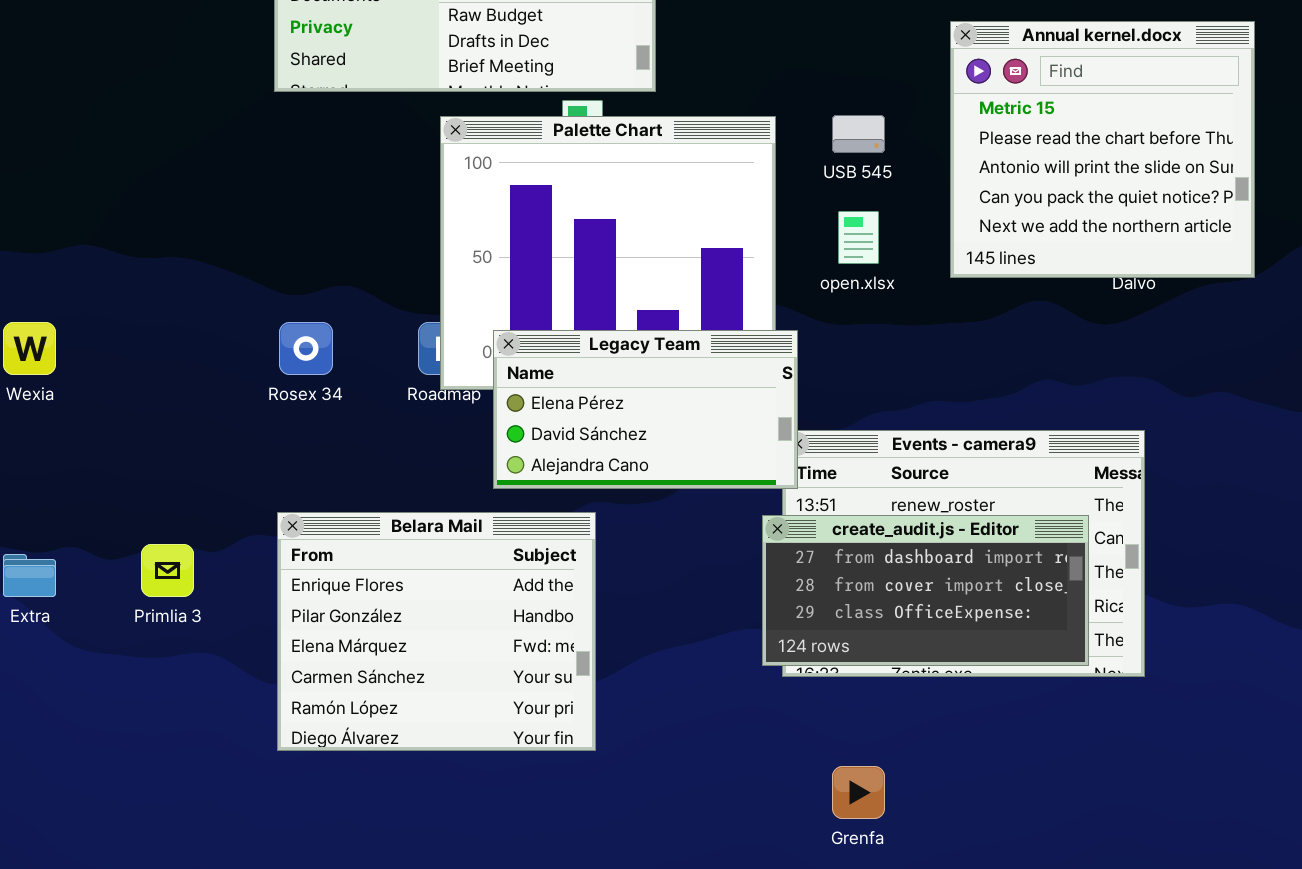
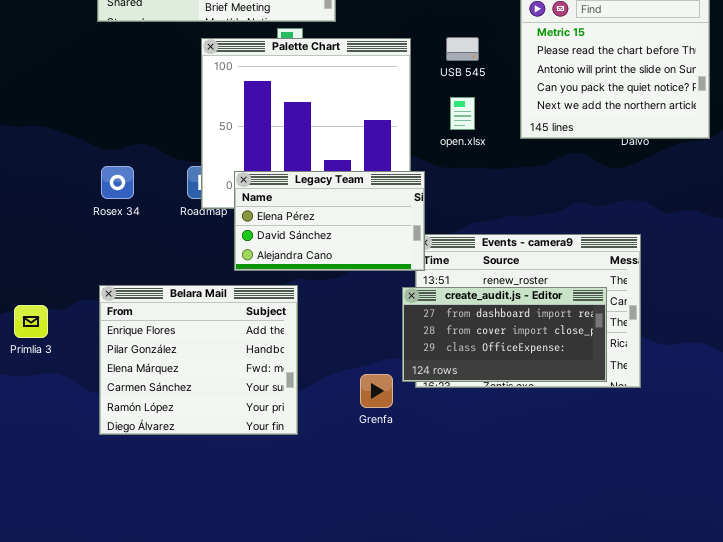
Grenfa: [832,766,885,819] -> [360,374,393,408], moved

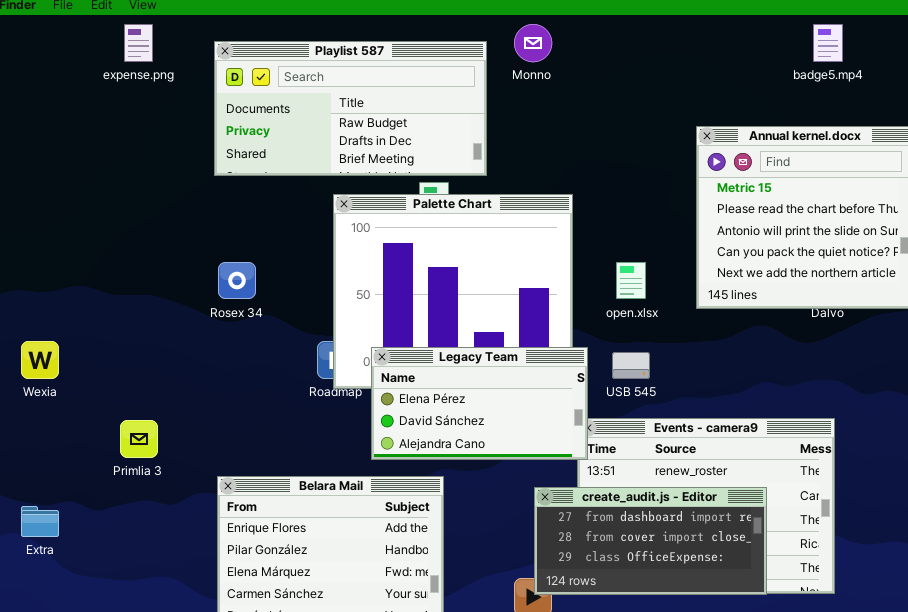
USB 545: [446,37,479,61] -> [612,352,650,379], moved
Rosex 34: [101,166,134,199] -> [218,262,256,299], moved
create_audit.js - Editor: [402,287,607,382] -> [534,487,767,595], moved
Primlia 3: [14,305,48,338] -> [120,420,158,458], moved

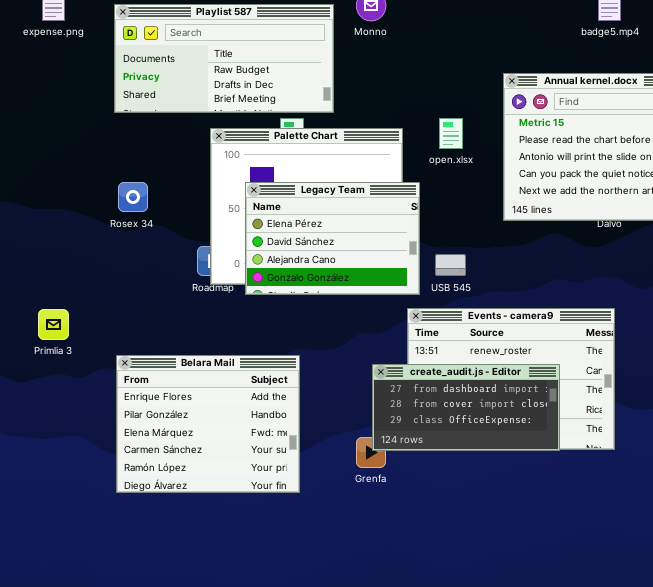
open.xlsx: [616,262,646,299] -> [439,118,463,149], moved
Legacy Team: [371,347,588,460] -> [245,182,420,295], moved, resized

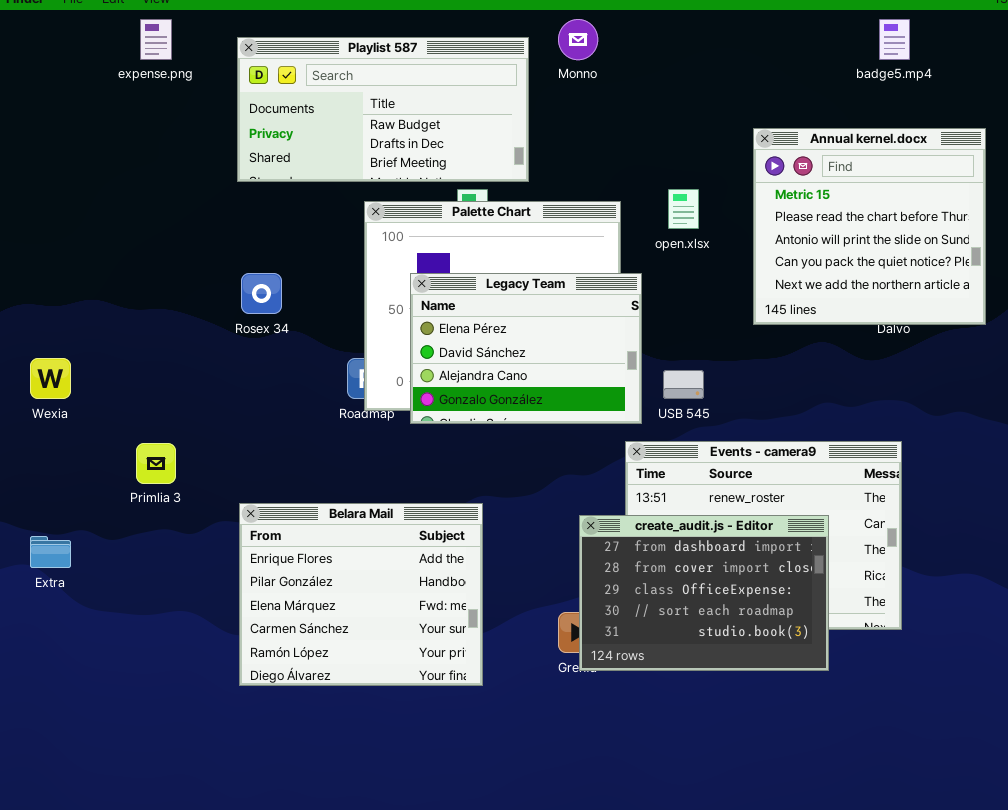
create_audit.js - Editor: [372,364,560,451] -> [579,515,829,671], resized

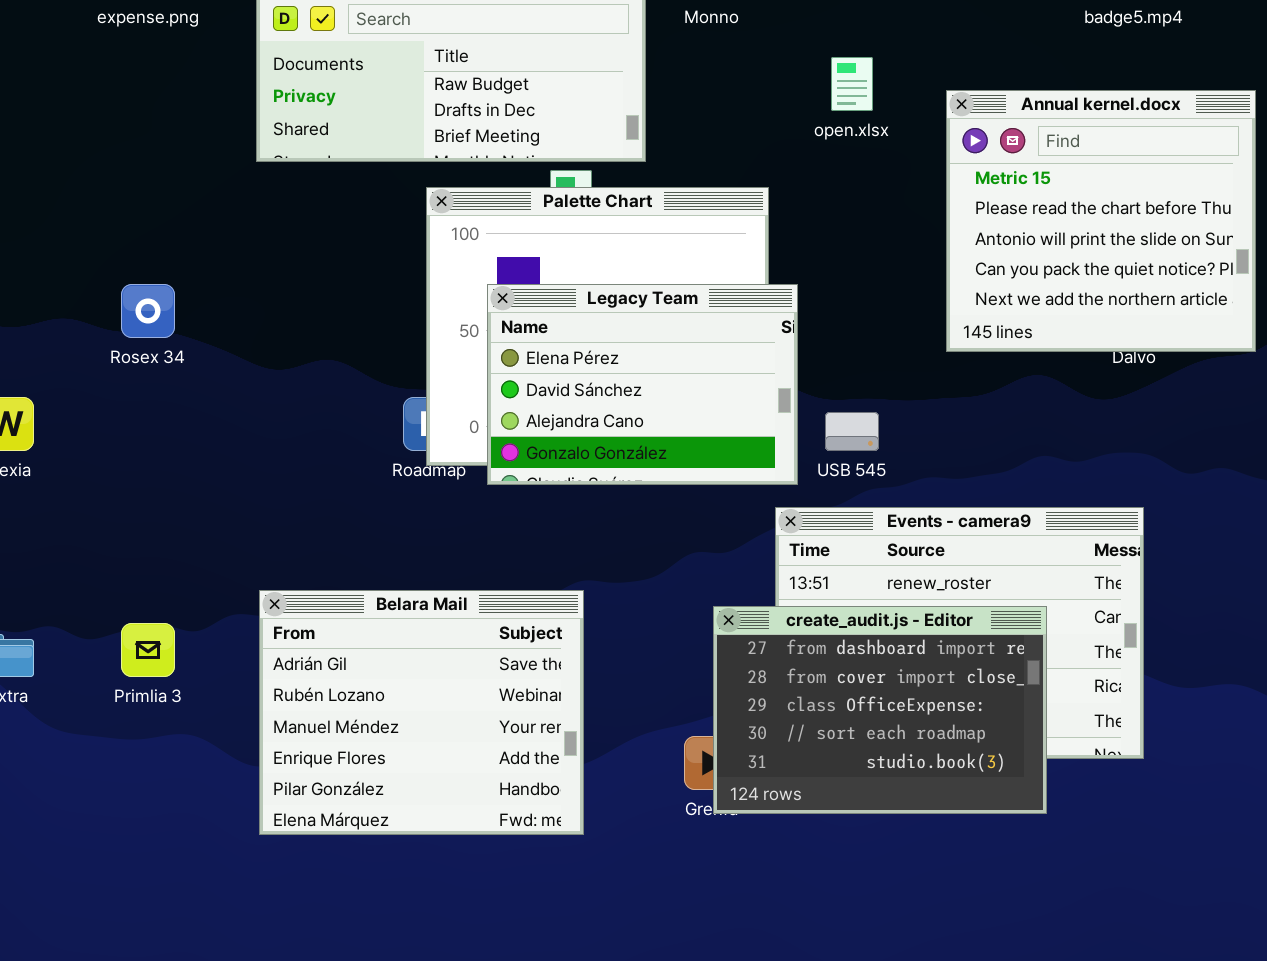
open.xlsx: [668,189,699,229] -> [831,57,873,111], moved
Rosex 34: [241,273,282,314] -> [121,284,175,338], moved
Primlia 3: [136,443,176,484] -> [121,623,175,677], moved
Belara Mail: [239,503,483,686] -> [259,590,584,835], scrolled up 3 rows

